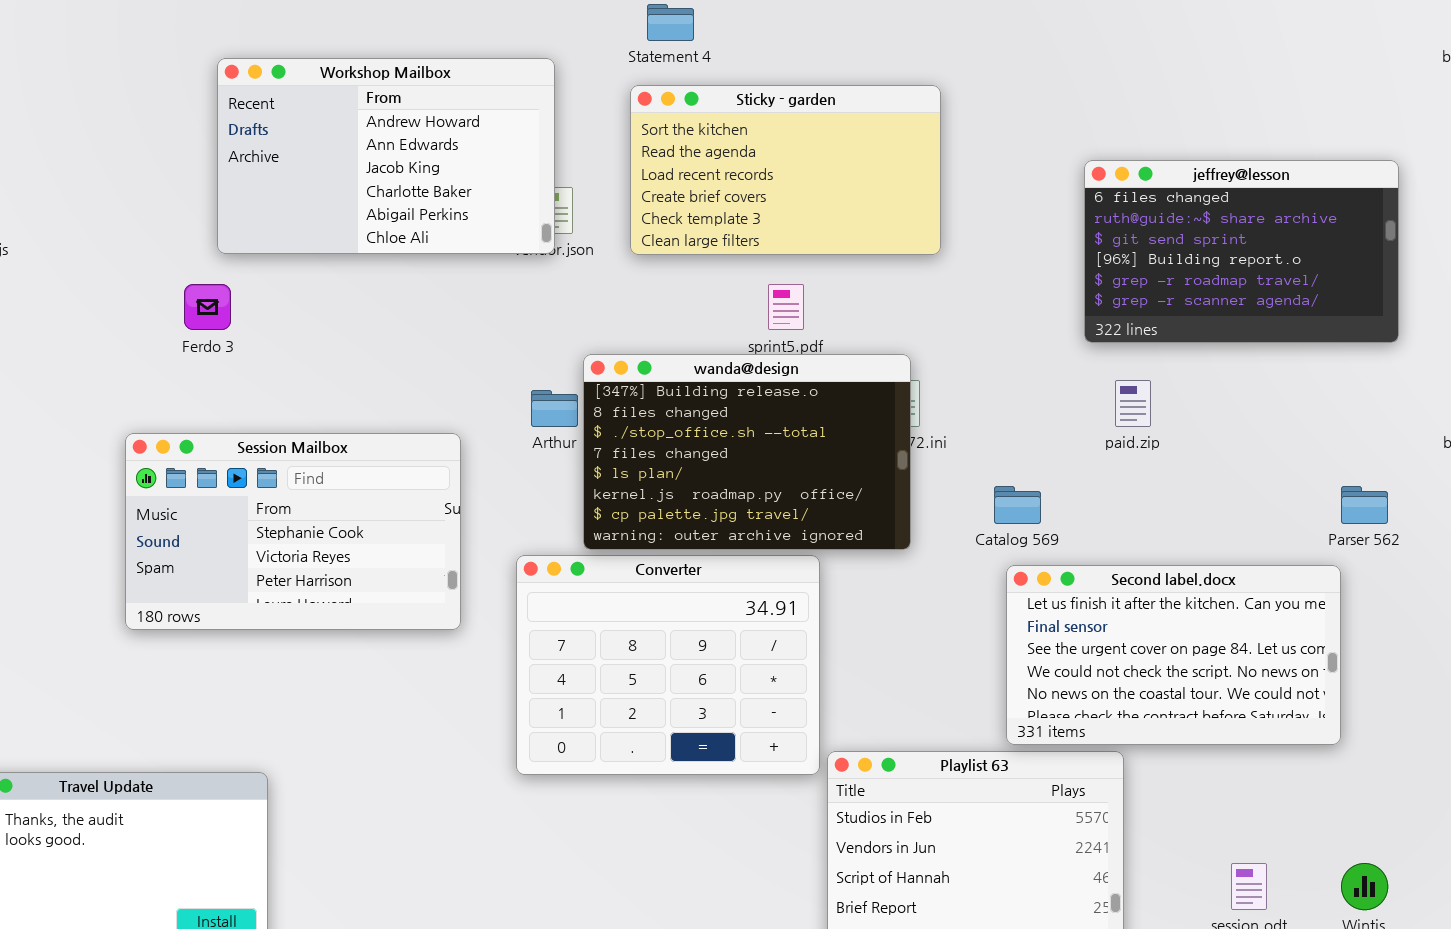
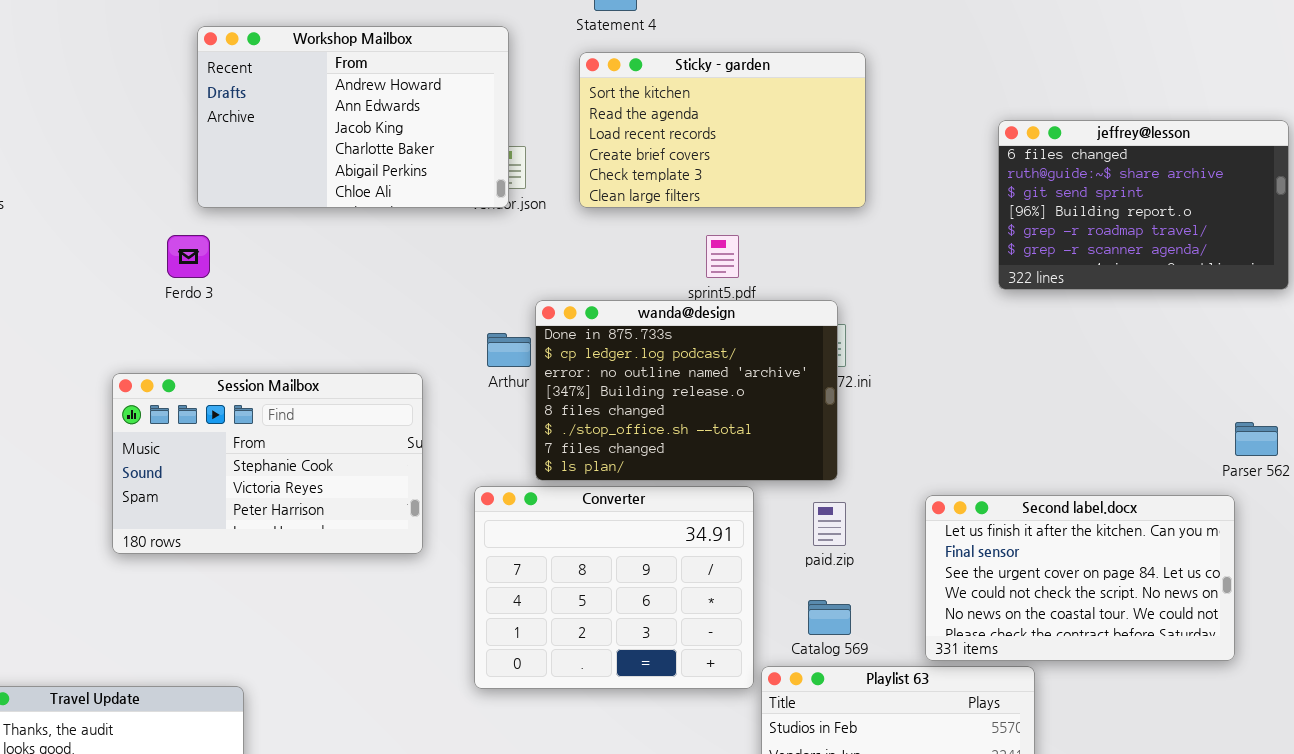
wanda@design: [583,354,911,550] -> [535,300,838,481], scrolled up 3 rows
paid.zip: [1115,380,1151,427] -> [813,502,846,546], moved
Catalog 569: [994,486,1041,524] -> [808,600,851,635], moved

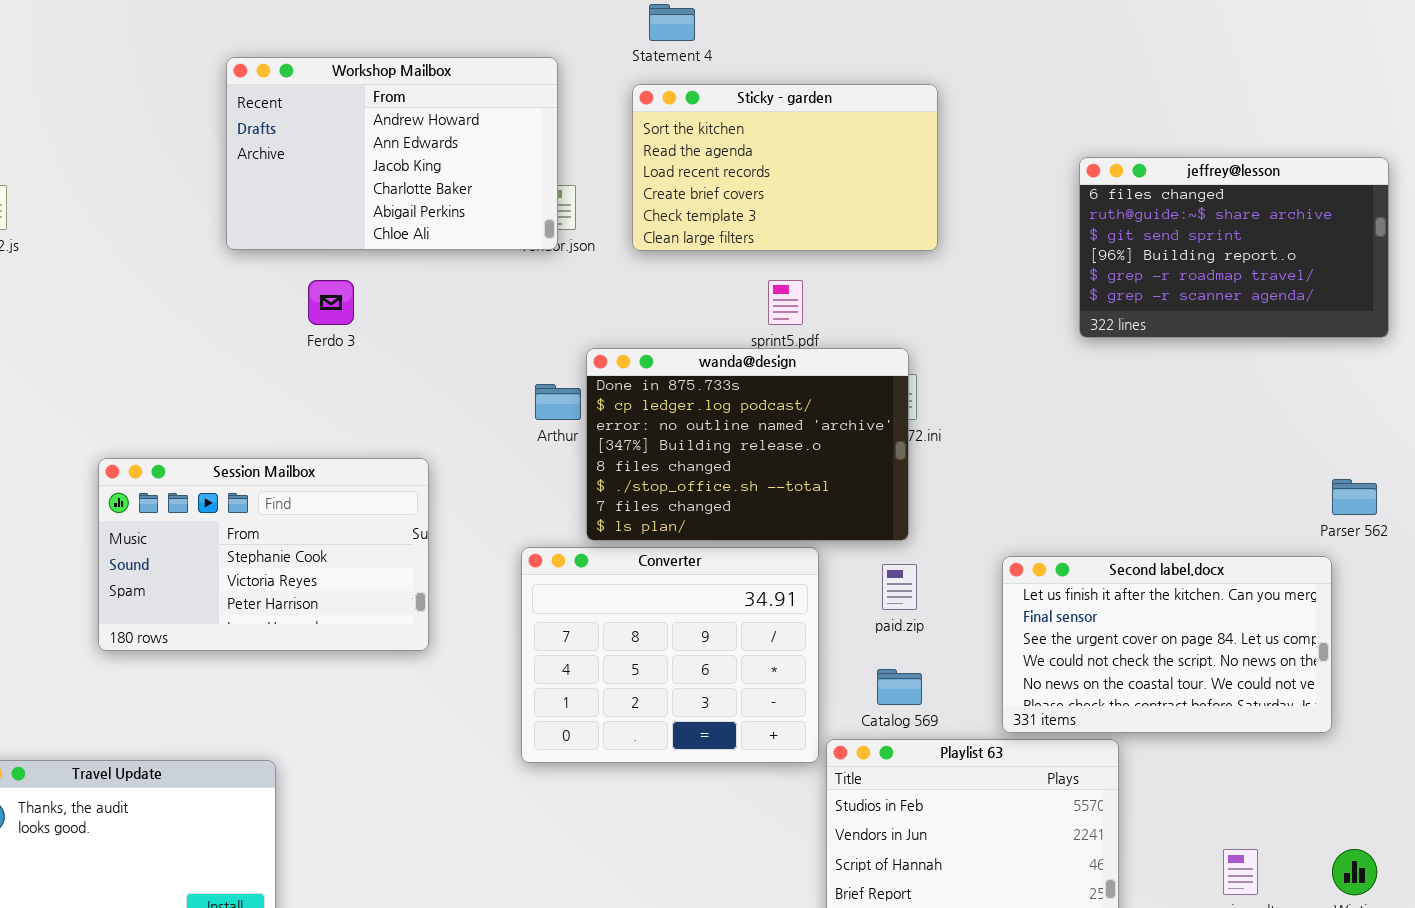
Ferdo 3: [167,235,210,278] -> [308,280,354,325], moved
Session Mailbox: [112,373,423,554] -> [98,458,429,651], moved

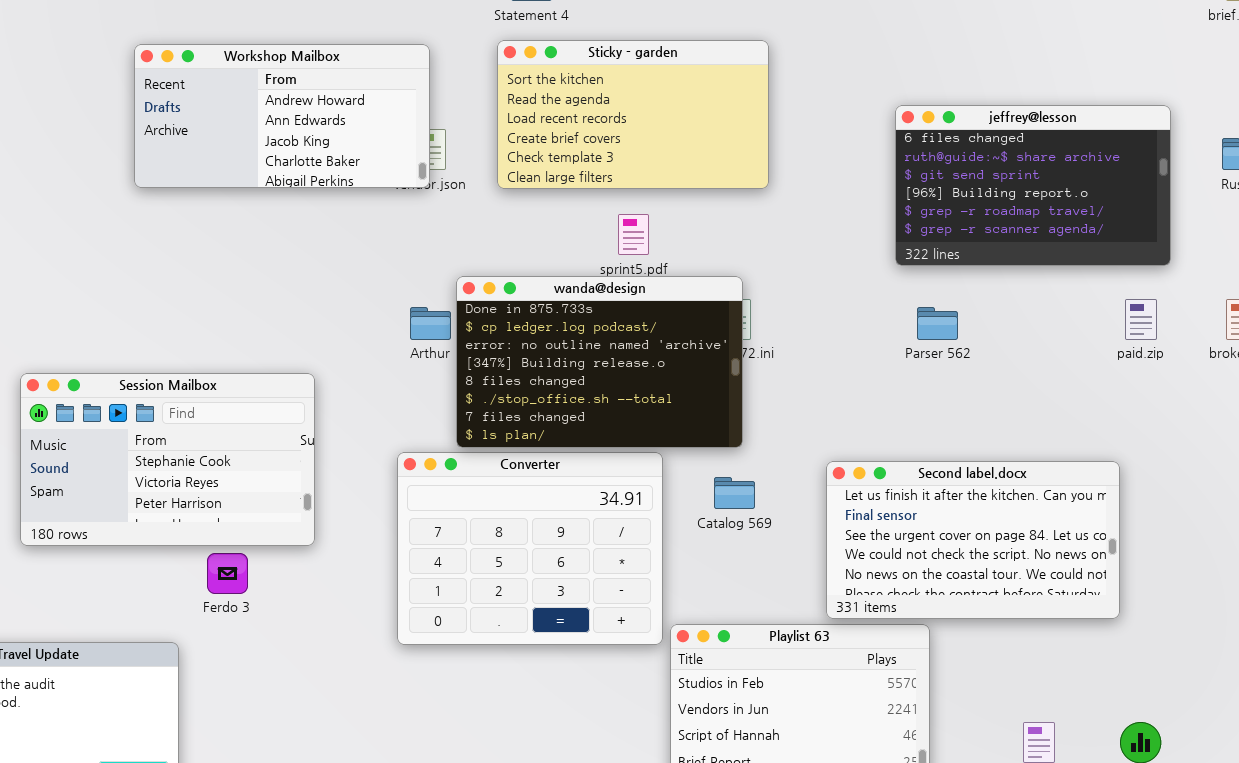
Workshop Mailbox: [226,57,558,250] -> [134,44,430,188], resized
Ferdo 3: [308,280,354,325] -> [207,553,248,594], moved
Parser 562: [1332,479,1377,515] -> [917,307,958,340], moved
paid.zip: [882,564,917,610] -> [1125,299,1157,340], moved
Catalog 569: [877,669,922,705] -> [714,477,755,509], moved

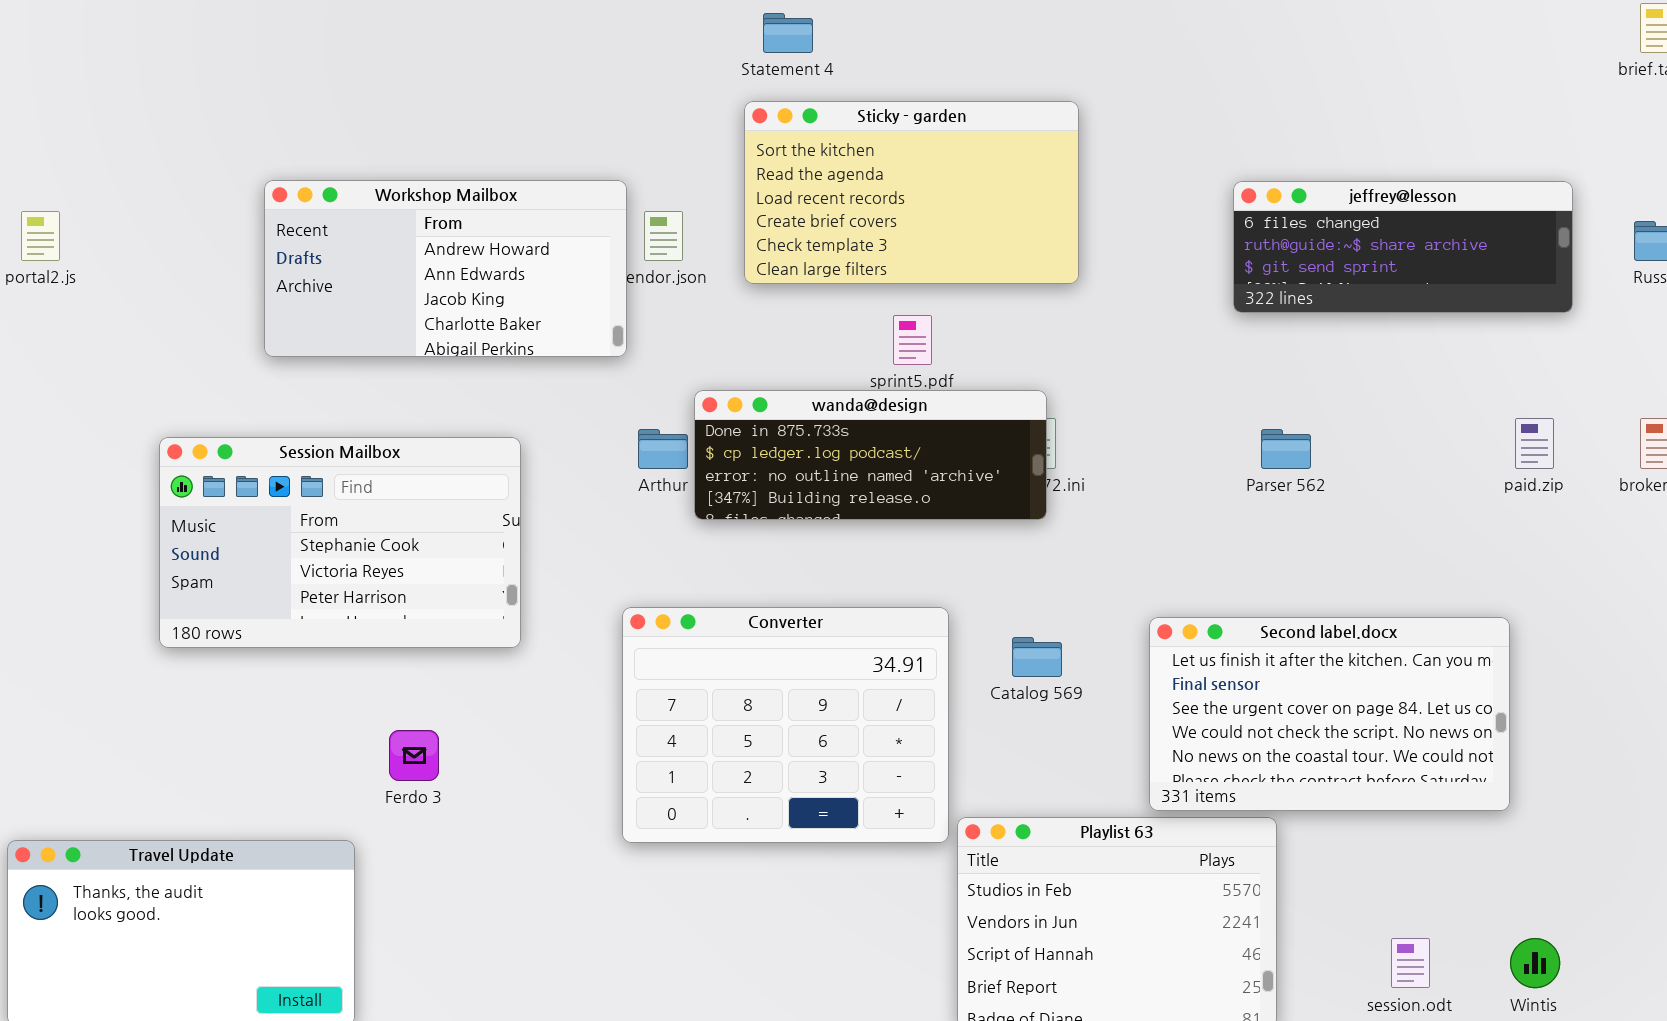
Workshop Mailbox: [134,44,430,188] -> [264,180,627,357], moved
jeffrey@lesson: [895,105,1171,266] -> [1233,181,1573,313], resized
wanda@design: [456,276,743,448] -> [694,390,1047,520], resized
Session Mailbox: [20,373,315,546] -> [159,437,521,648], moved

